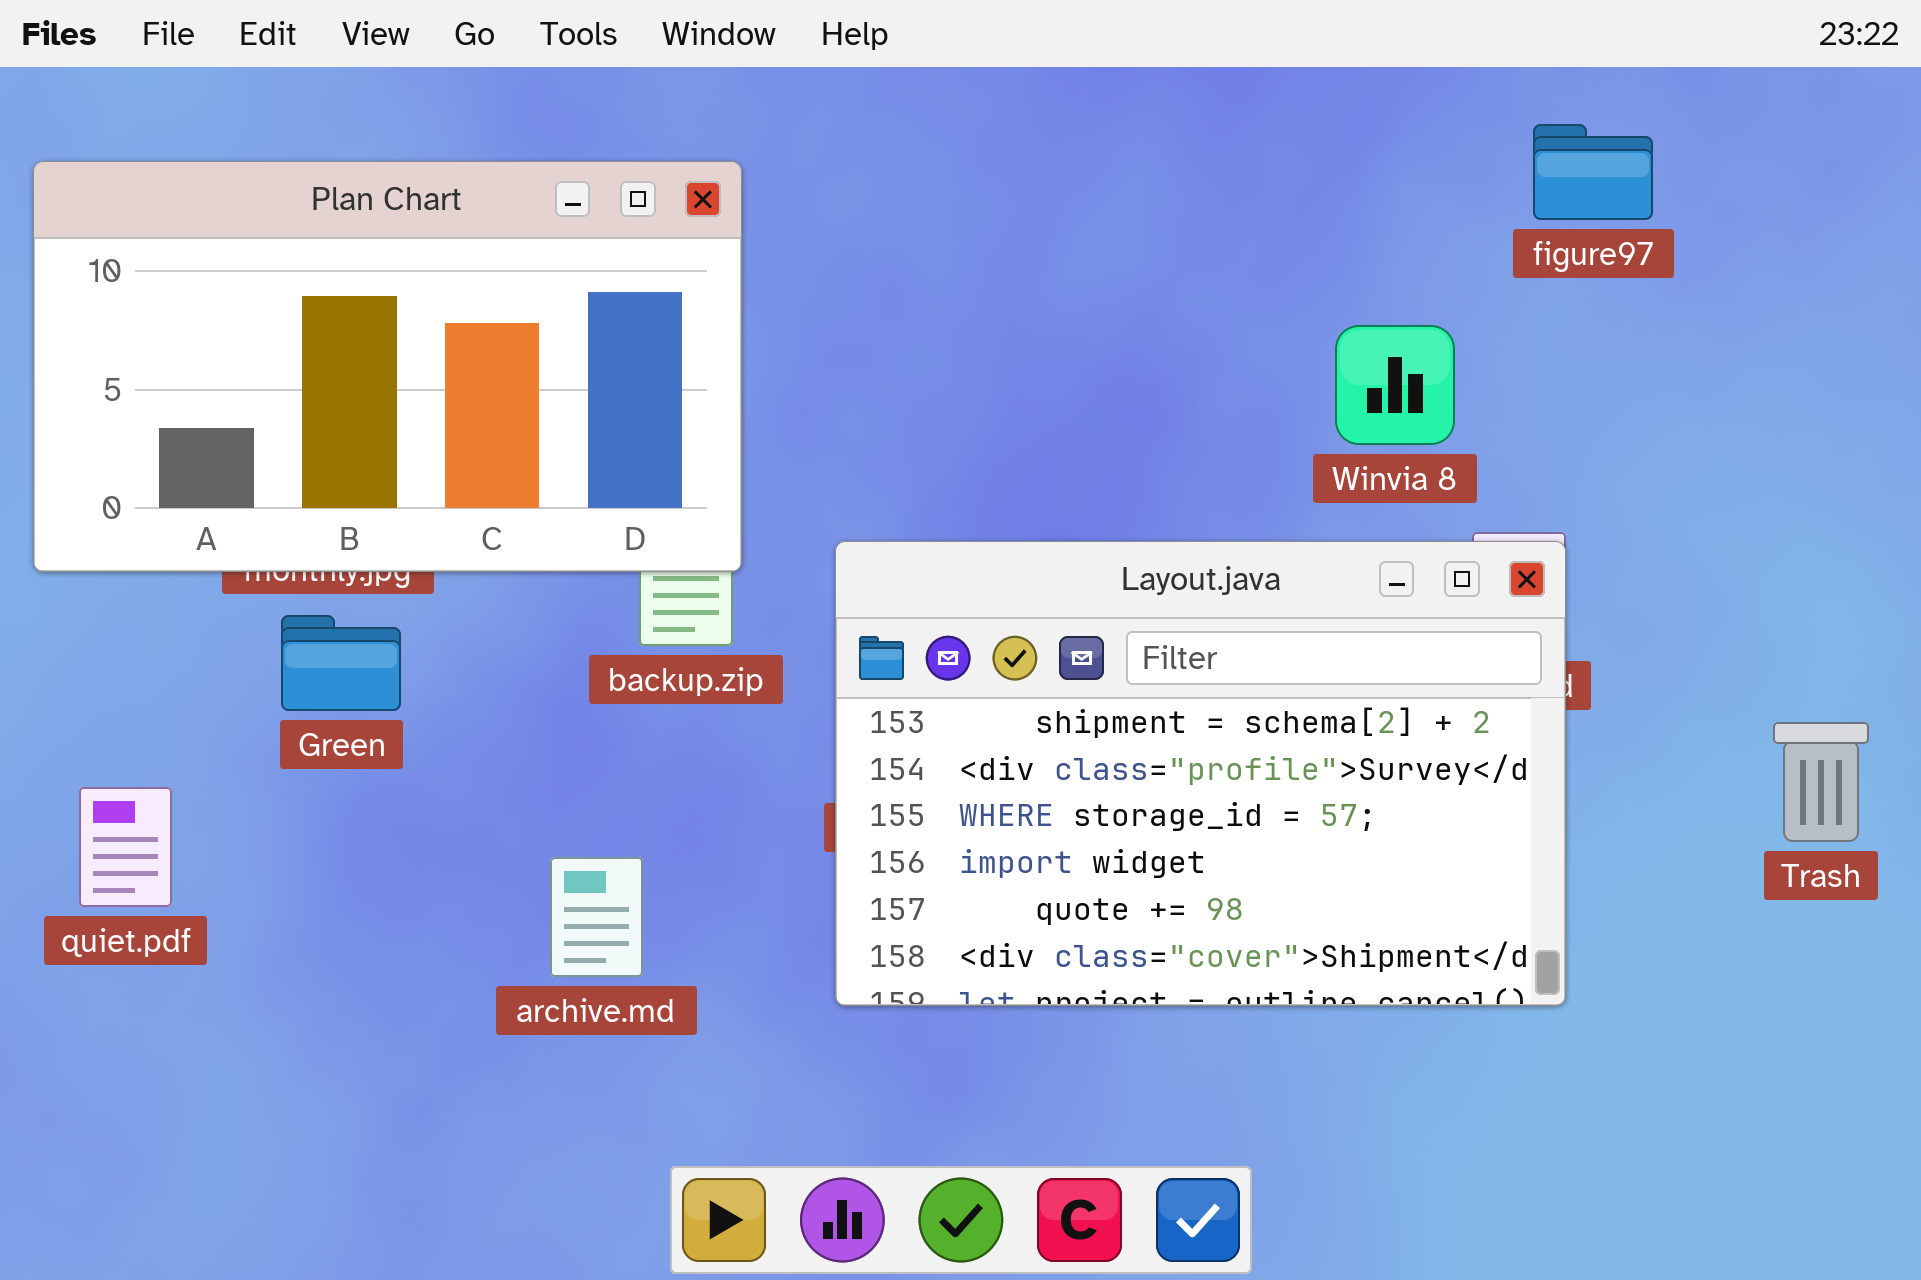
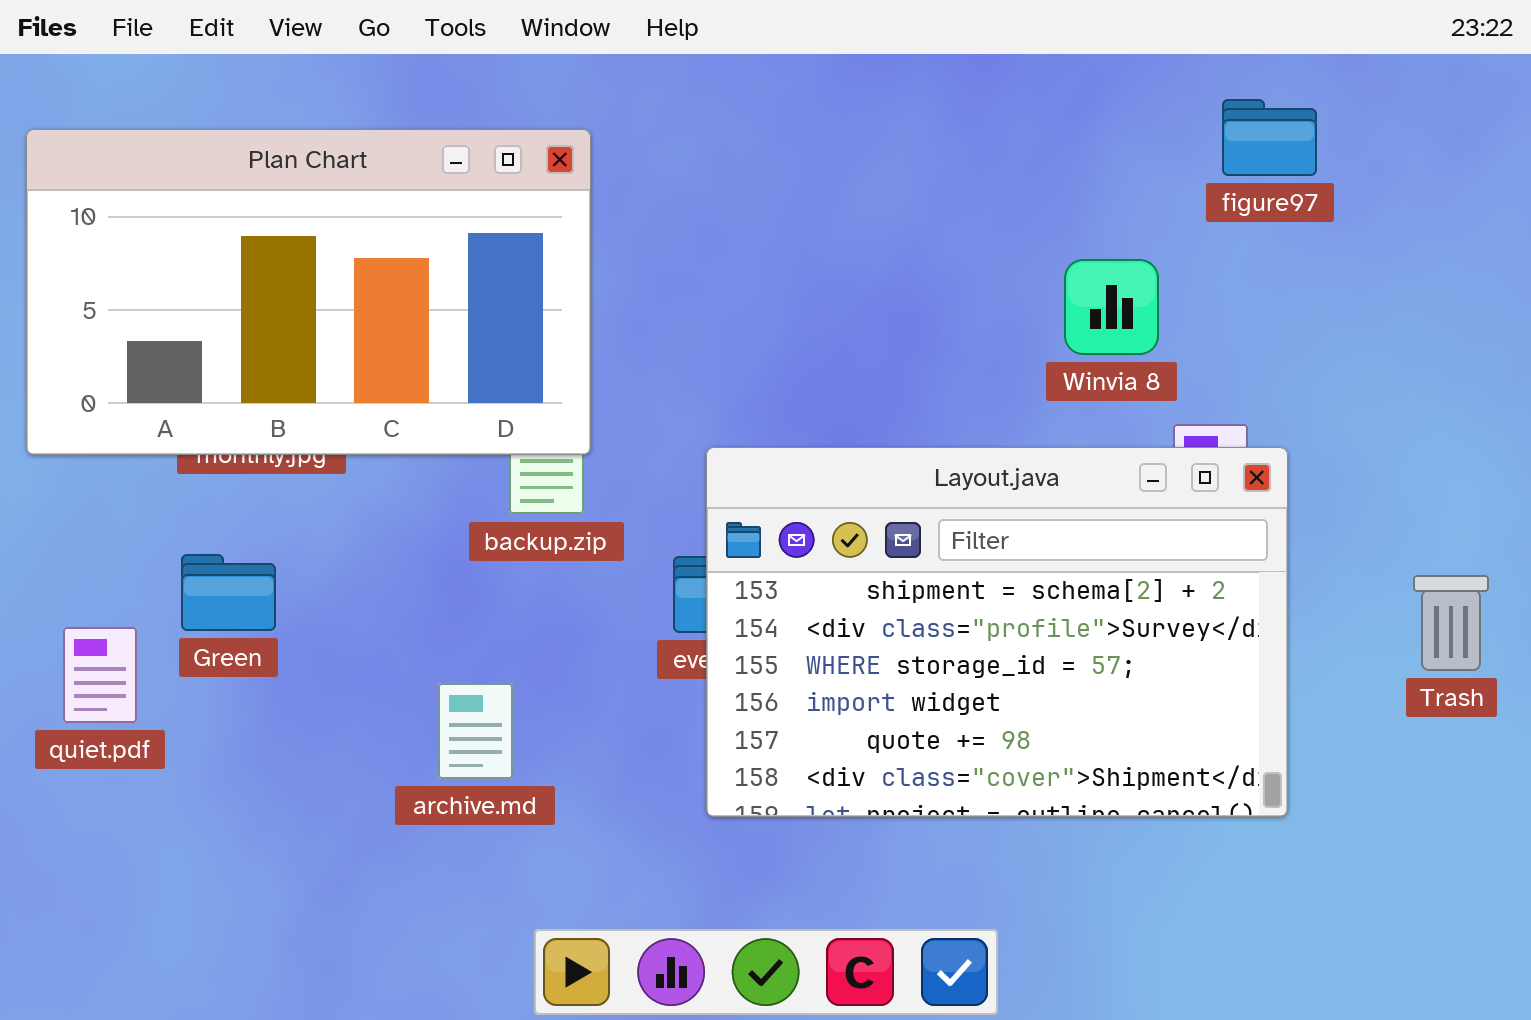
Layout.java: [835,541,1566,1006] -> [706,447,1288,817], moved
Green: [281,615,401,711] -> [181,554,276,631], moved

